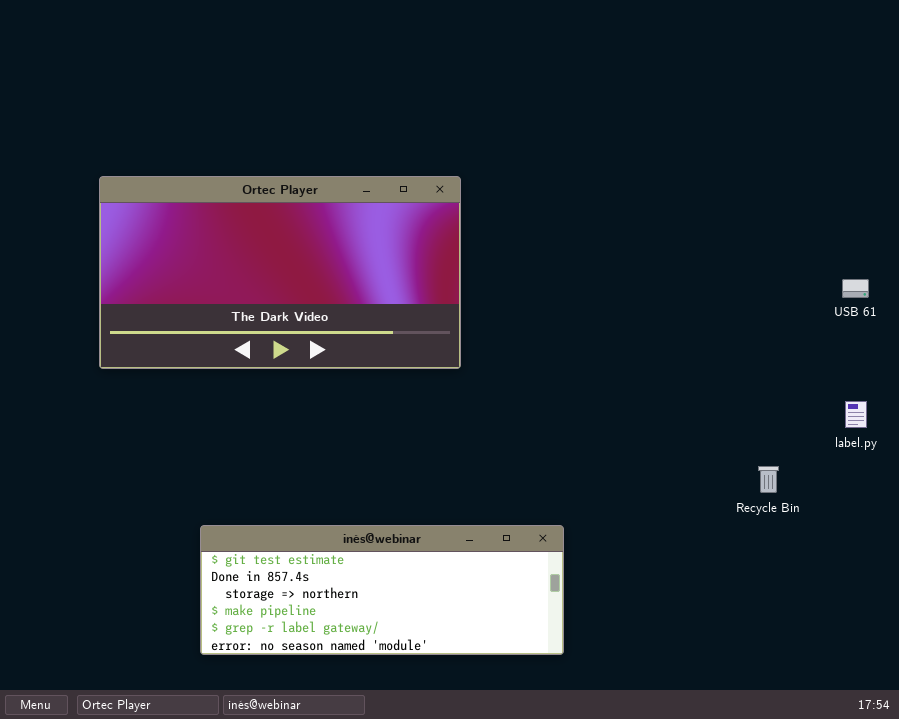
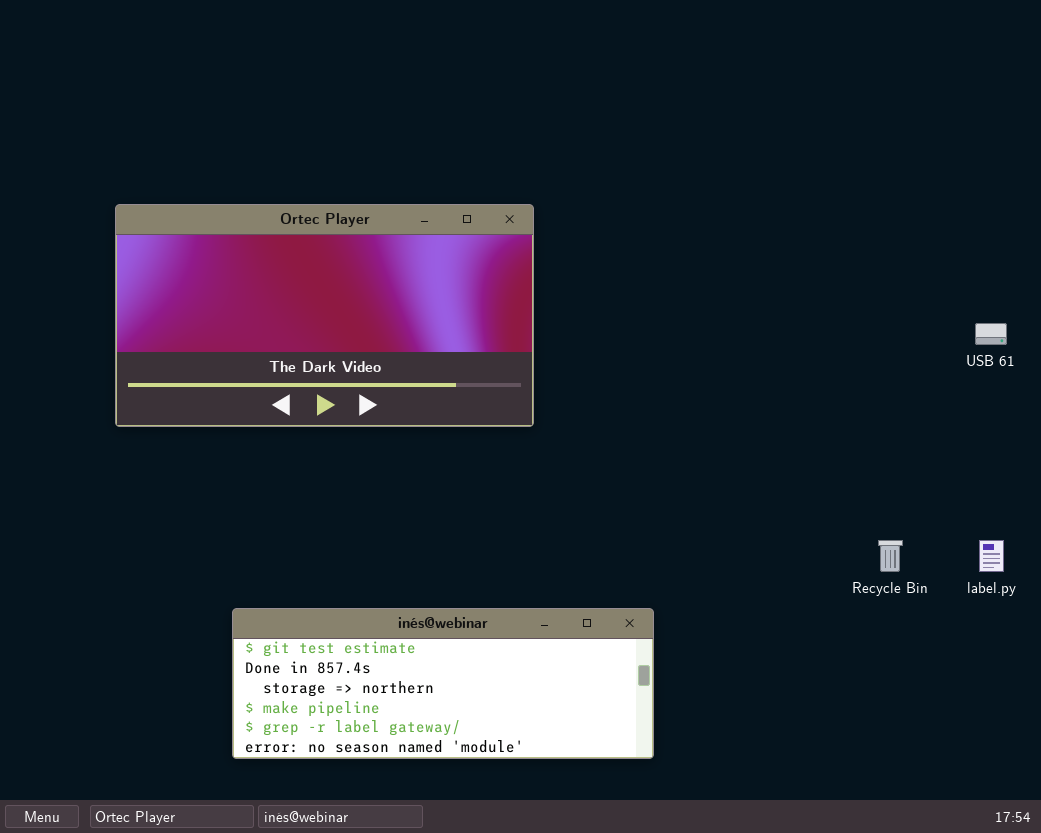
label.py: [845,401,867,428] -> [979,540,1004,572], moved

